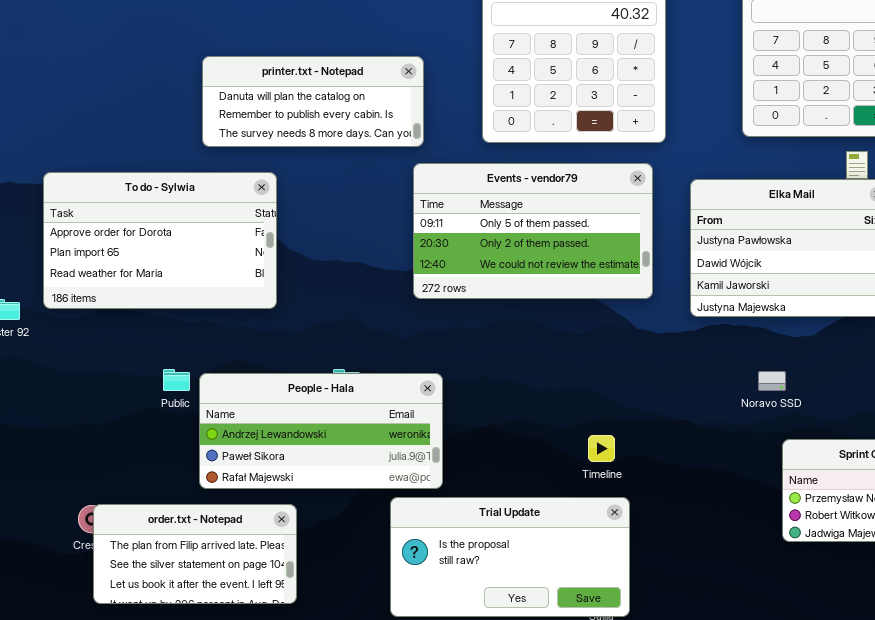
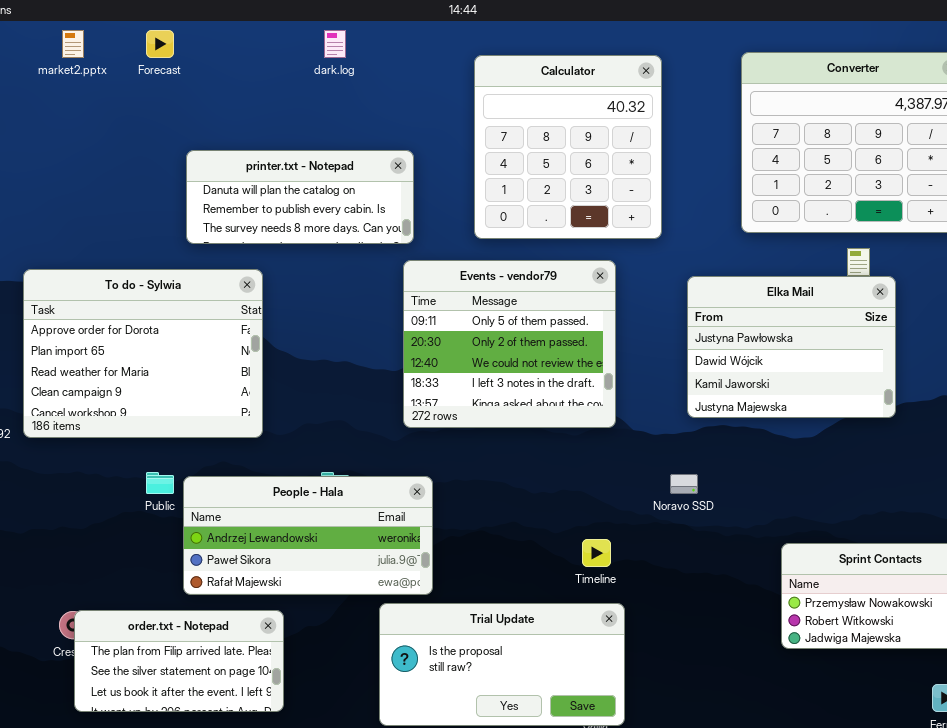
Events - vendor79: [413,163,653,299] -> [403,260,616,428], resized
To do - Sylwia: [43,172,277,309] -> [23,269,263,438], resized
Noravo SSD: [758,371,786,391] -> [670,474,698,494], moved

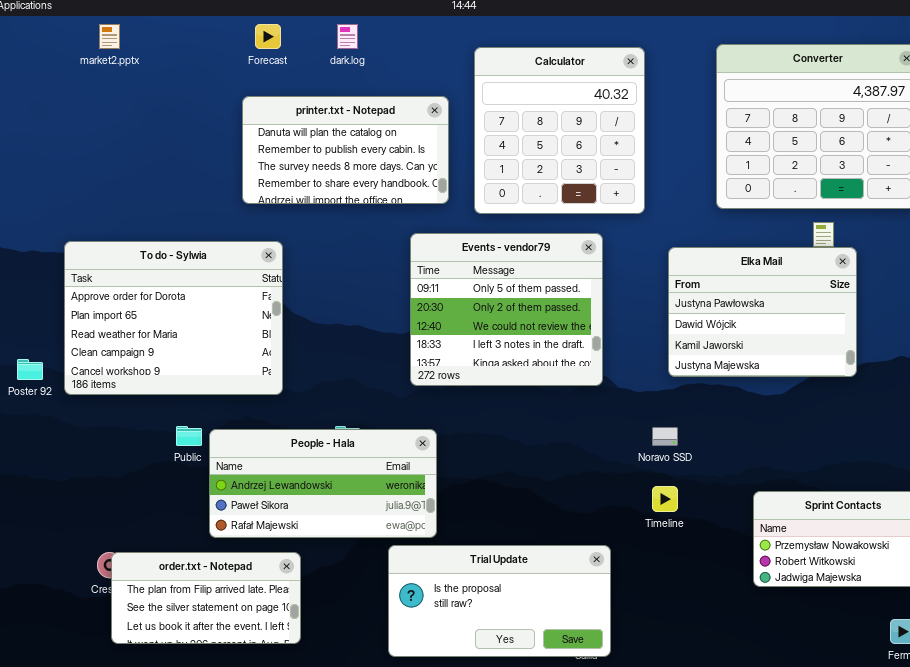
Forecast: [146,30,174,58] -> [255,24,281,49], moved
printer.txt - Notepad: [186,150,414,244] -> [242,96,449,204], moved, resized
Timeline: [582,539,611,567] -> [652,486,678,512], moved

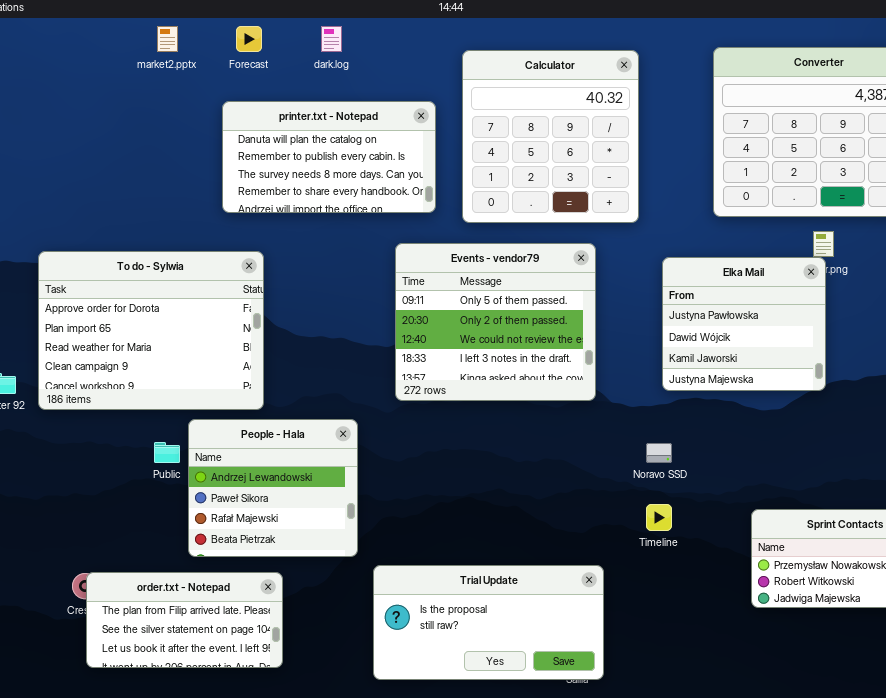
market2.pptx: [99,24,120,49] -> [157,26,178,52], moved
Elka Mail: [668,247,857,377] -> [662,257,826,391], resized
People - Hala: [209,429,437,538] -> [188,419,358,557], resized

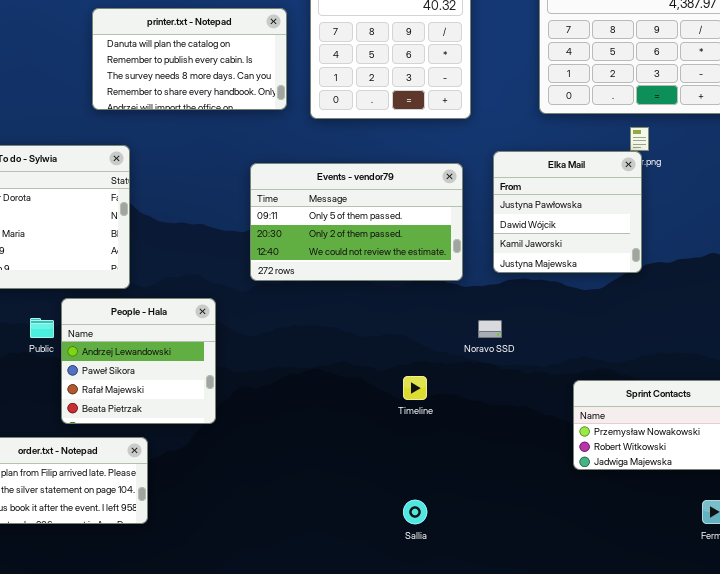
Events - vendor79: [395,243,596,401] -> [250,163,463,281], resized
Timeline: [646,504,672,531] -> [403,376,427,400], moved
Trial Update: [373,565,604,680] -> none, closed

